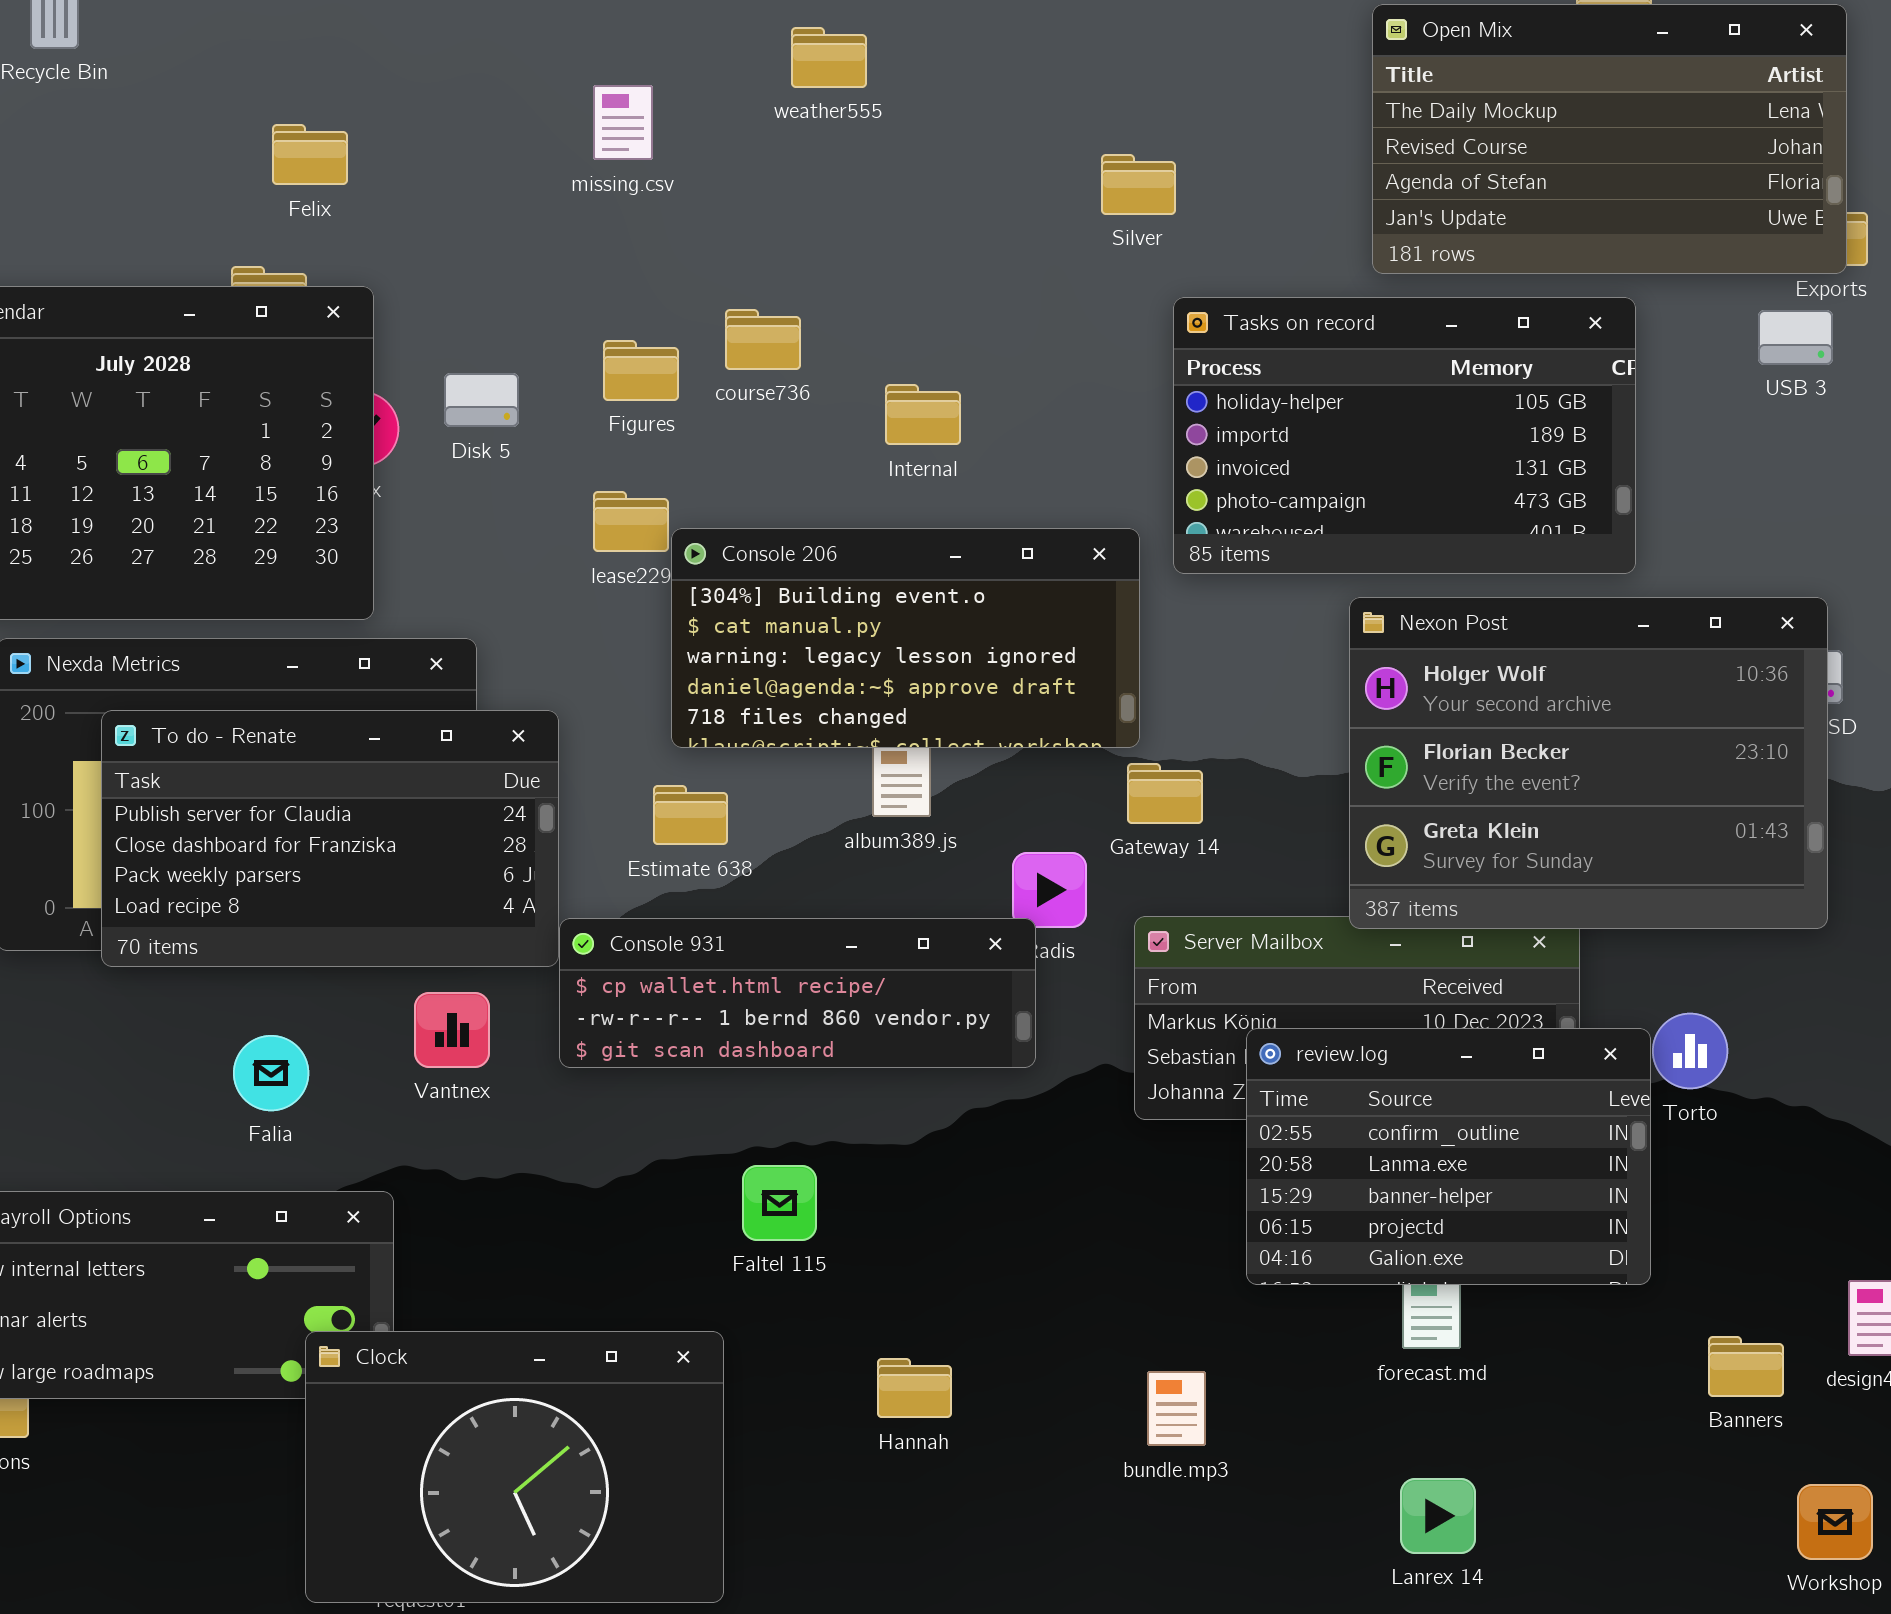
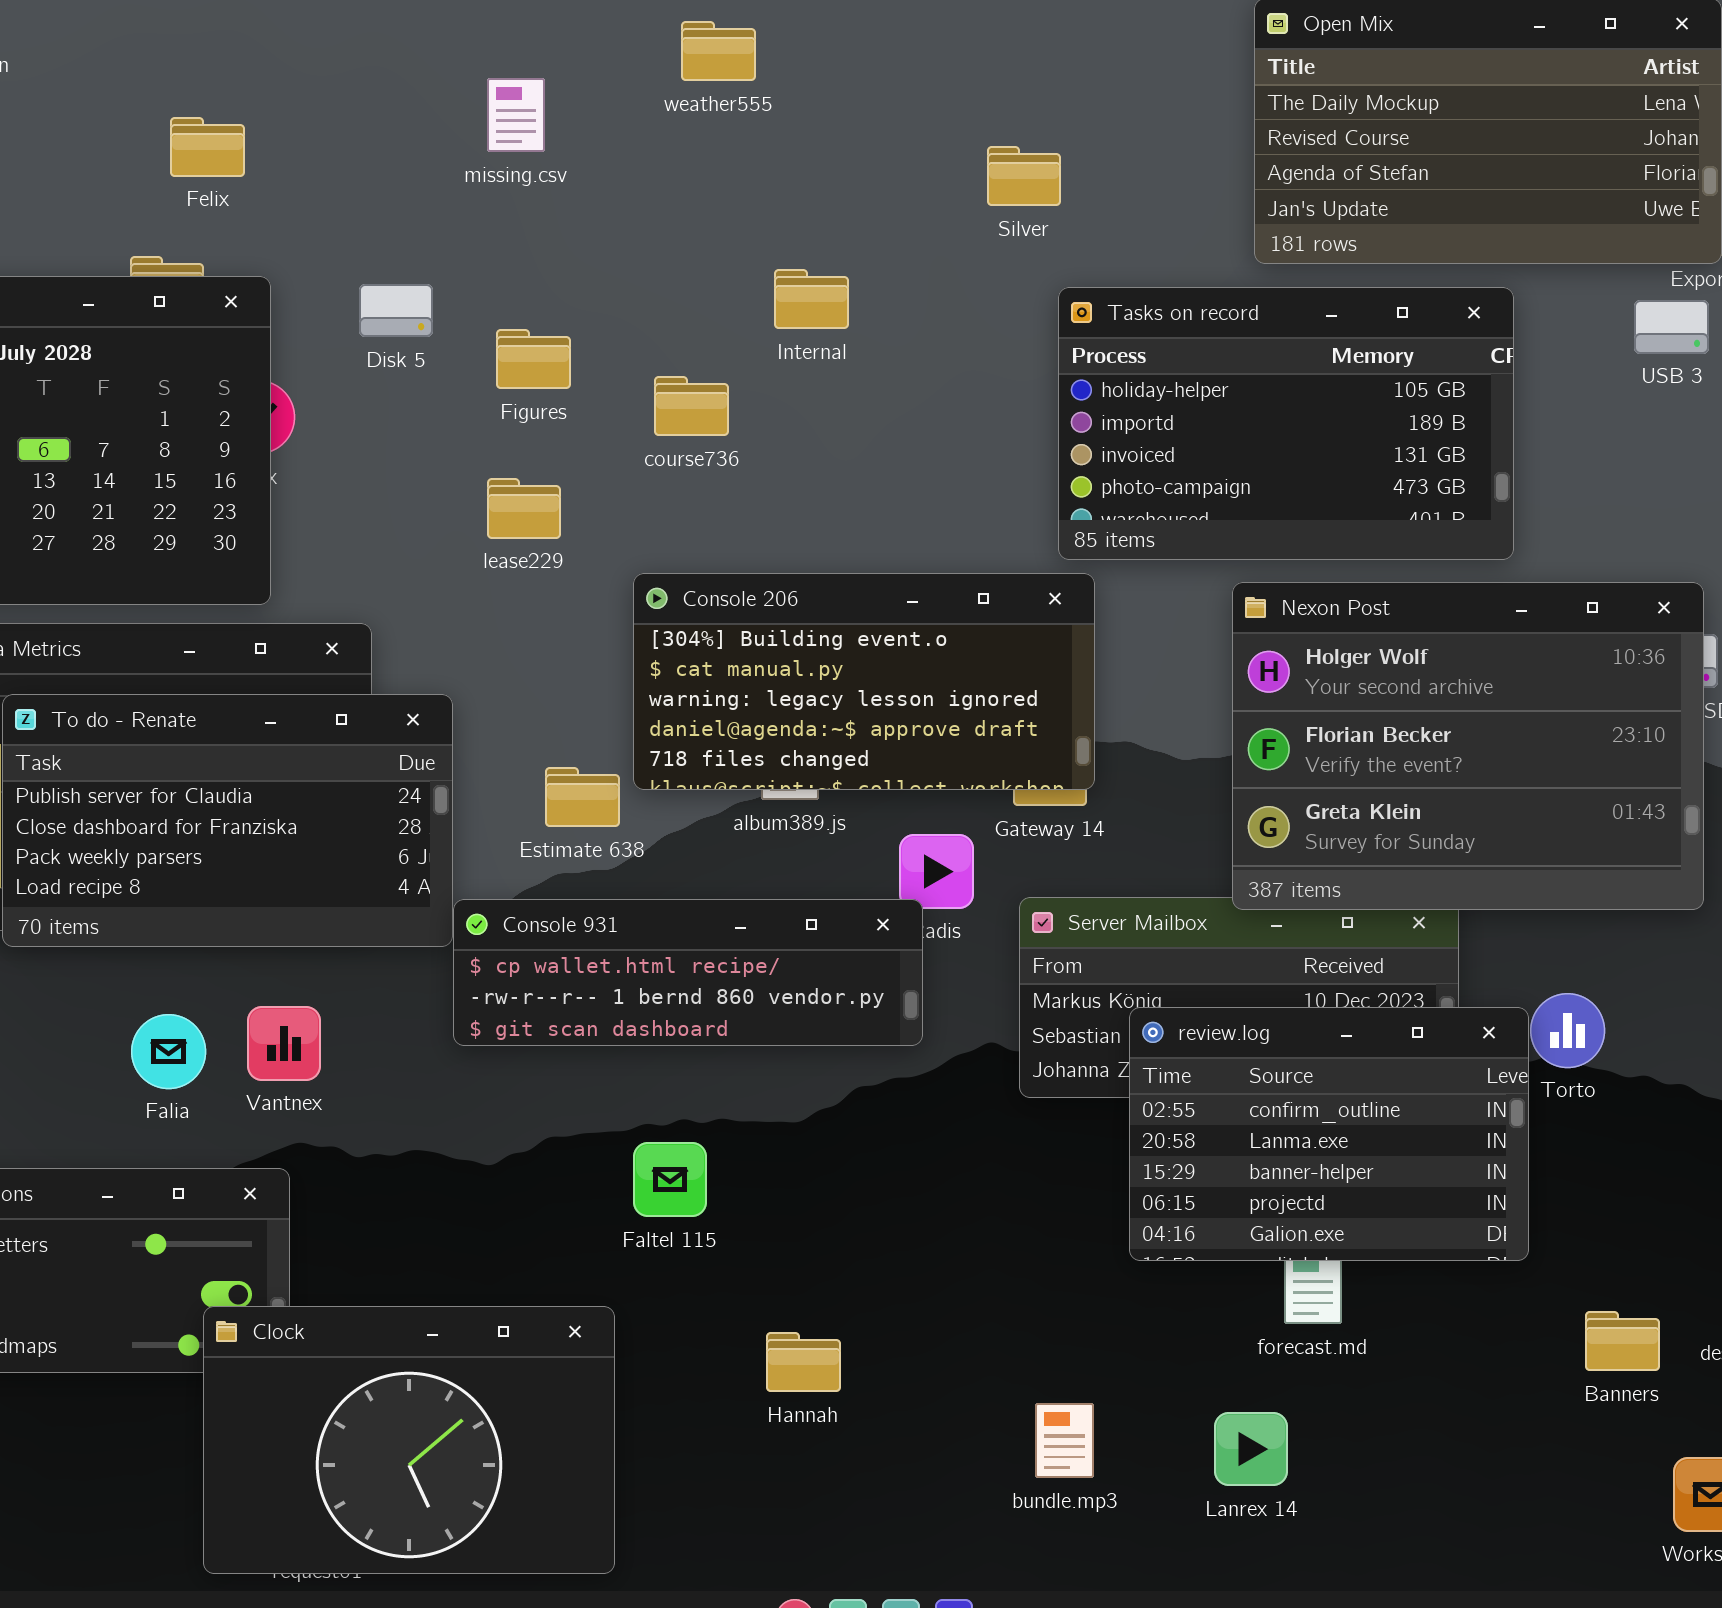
course736: [725,309,801,370] -> [654,376,729,436], moved
Disk 5: [444,373,519,427] -> [359,284,433,337], moved
Internal: [885,384,961,445] -> [774,269,849,329], moved
Console 206: [671,528,1140,748] -> [633,573,1095,790], moved
Vantnex: [414,992,490,1068] -> [247,1006,321,1081], moved
bundle.mp3: [1147,1371,1206,1446] -> [1035,1403,1094,1478], moved
Lanrex 14: [1400,1478,1476,1554] -> [1214,1412,1288,1486], moved

